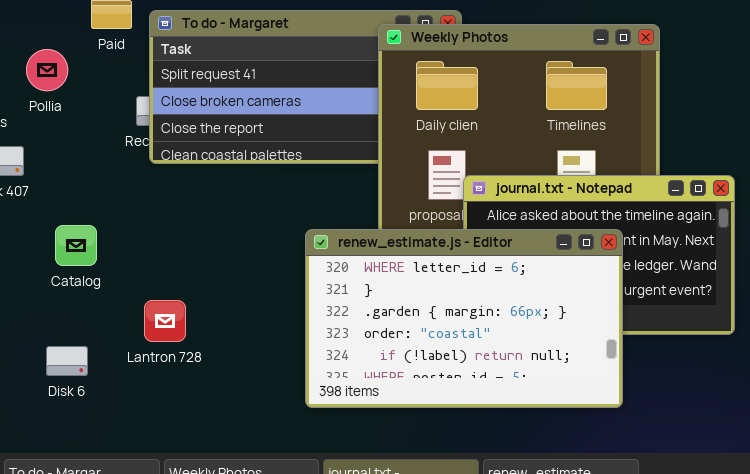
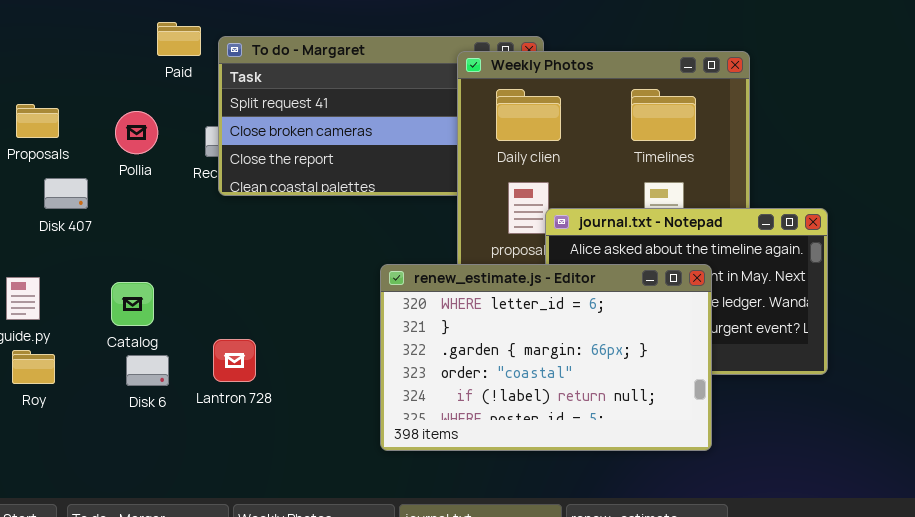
Pollia: [26,49,68,91] -> [115,111,158,154], moved
Catalog: [55,225,97,266] -> [111,282,154,326], moved
Disk 6: [46,346,88,376] -> [126,355,169,386], moved

